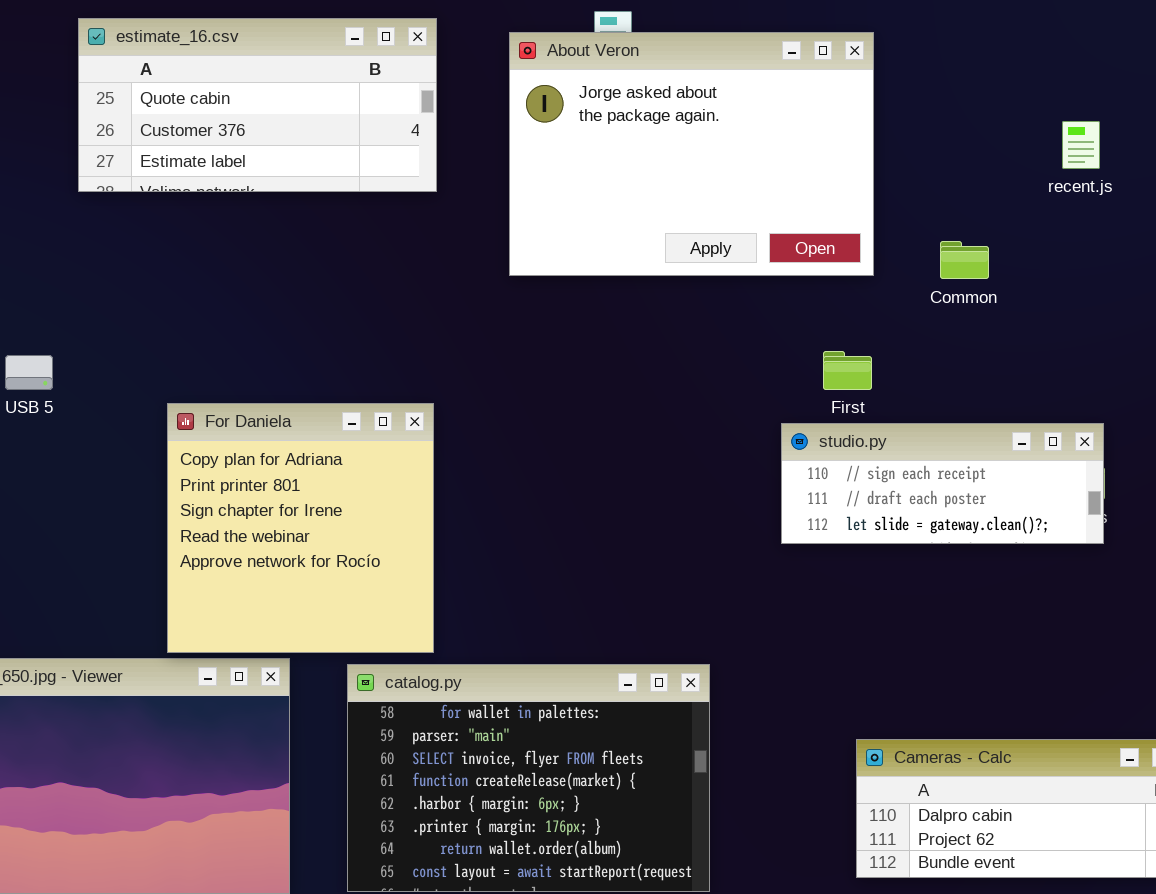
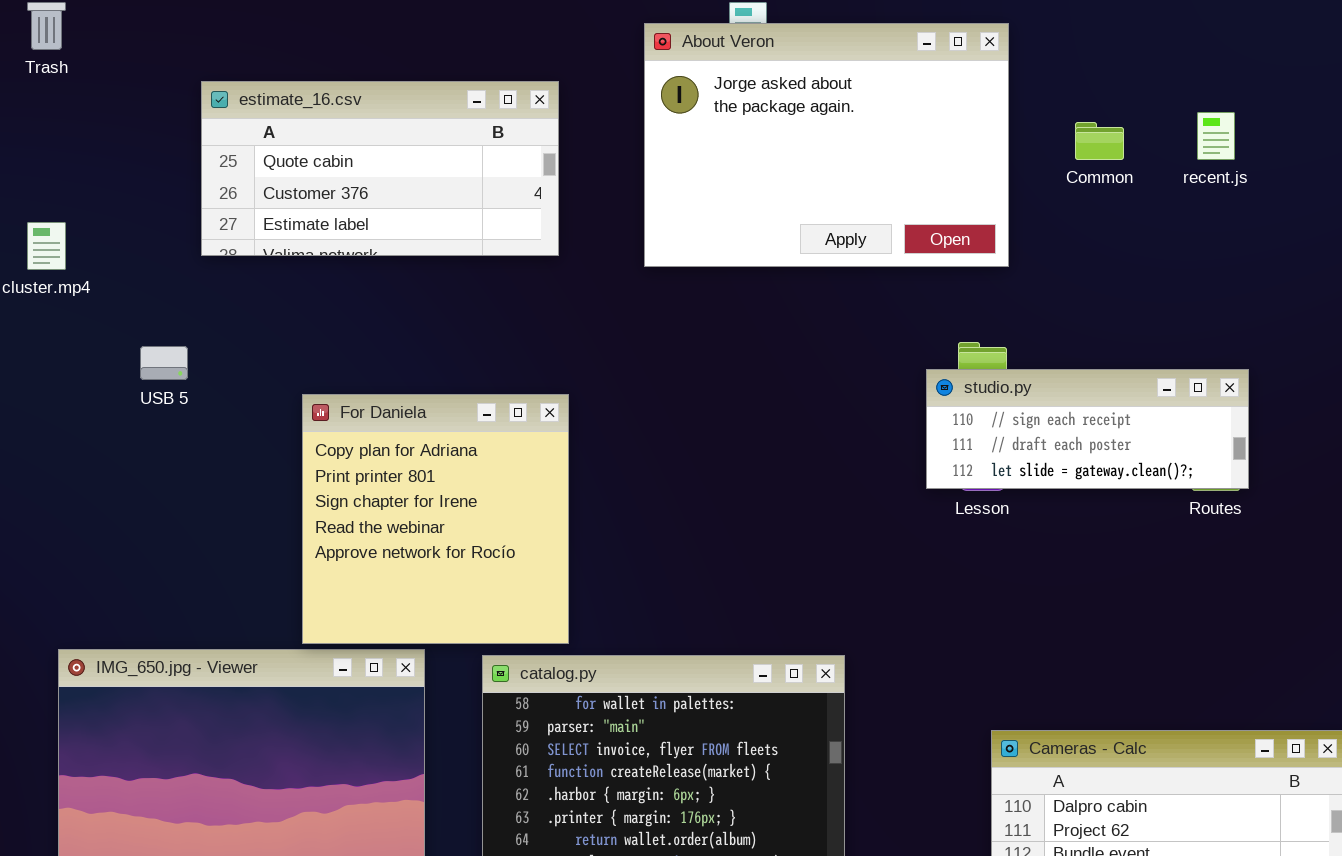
estimate_16.csv: [78,18,437,192] -> [201,81,559,256], moved
Common: [940,241,989,279] -> [1075,122,1124,160], moved
studio.py: [781,423,1104,544] -> [926,369,1249,489], moved

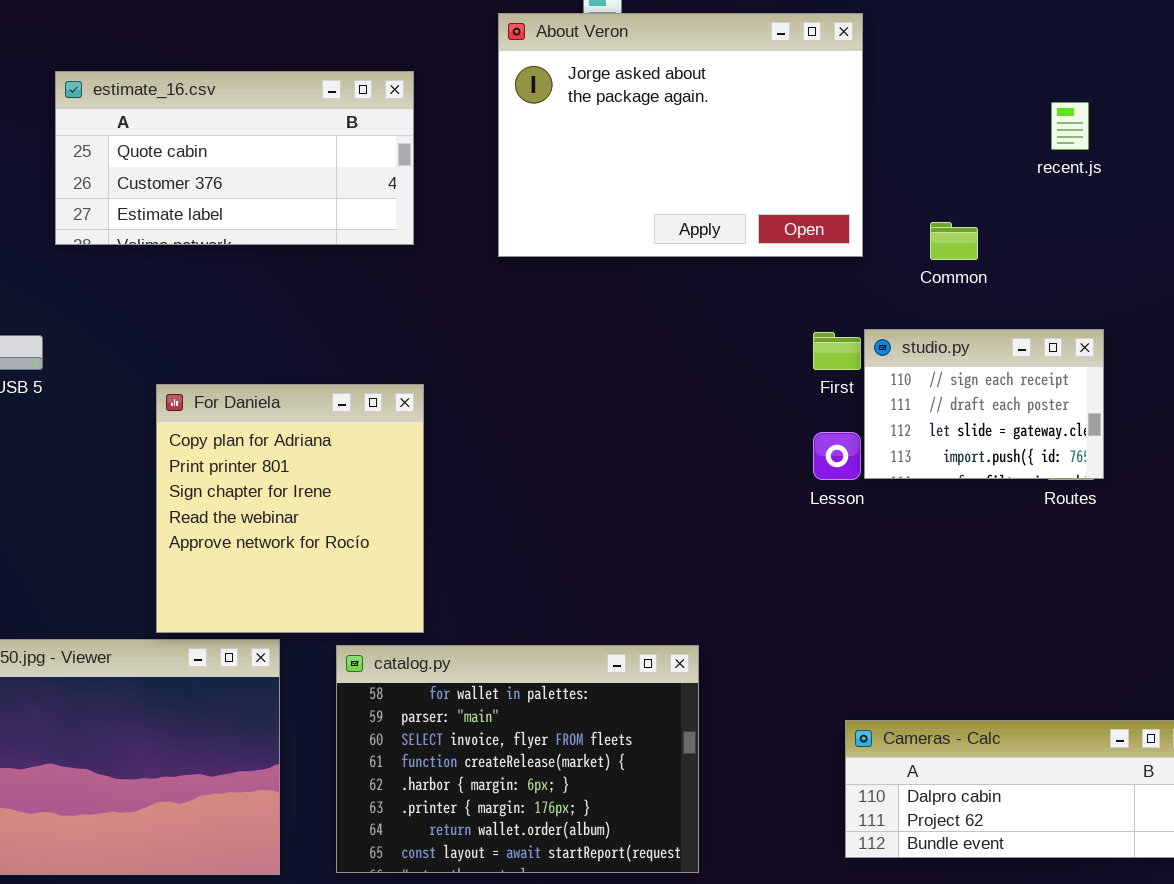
Common: [1075,122,1124,160] -> [930,222,978,260], moved
studio.py: [926,369,1249,489] -> [864,329,1104,479], resized

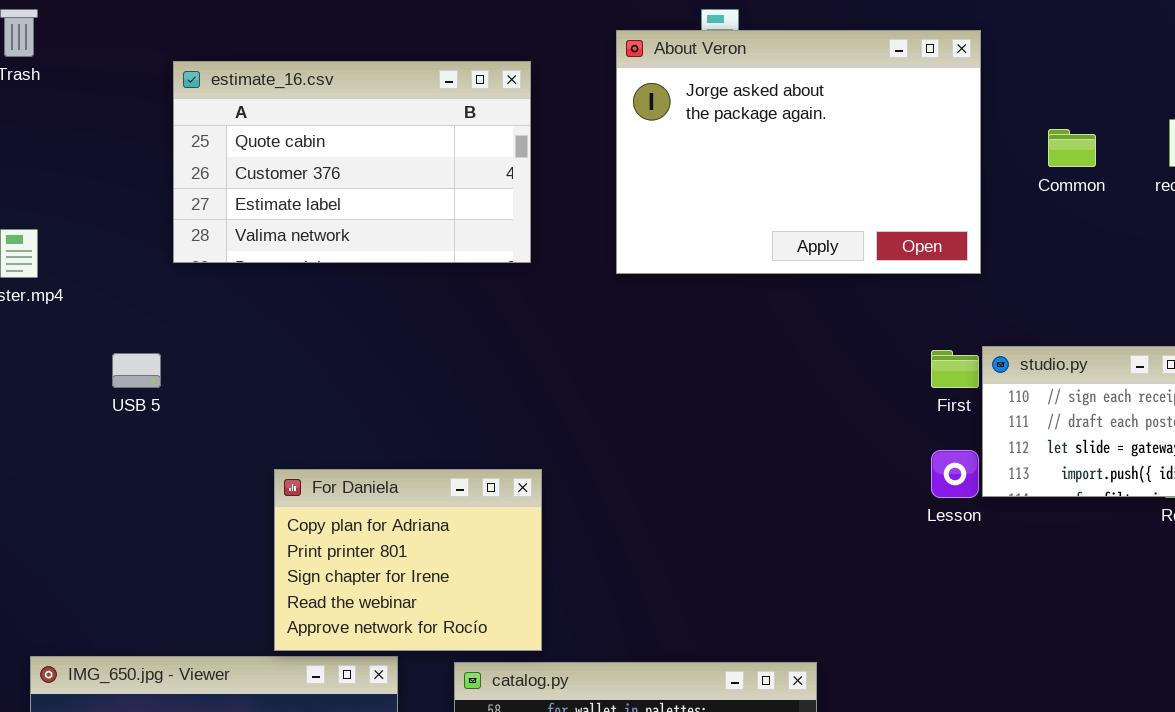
estimate_16.csv: [55,71,414,245] -> [173,61,531,263], resized
Common: [930,222,978,260] -> [1048,129,1096,167], moved
For Daniela: [156,384,424,633] -> [274,469,542,651], resized

